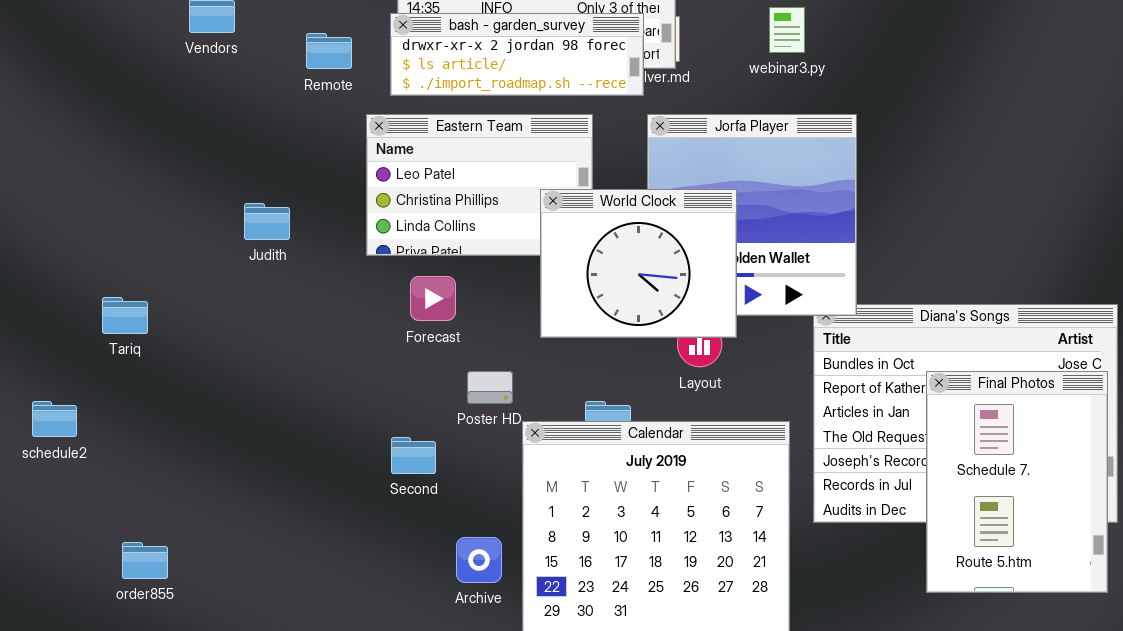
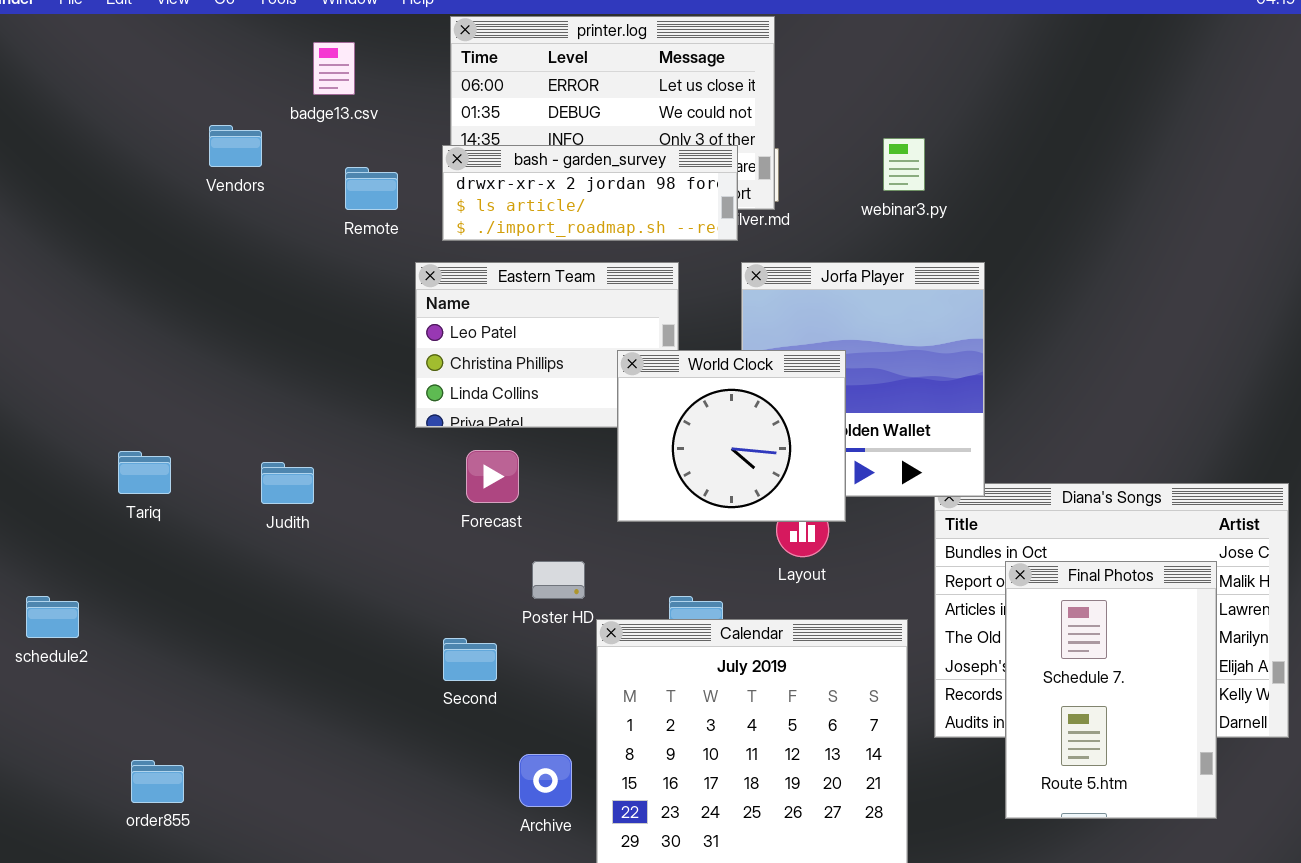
Judith: [244,203,290,240] -> [261,462,314,504], moved
Tariq: [102,297,148,334] -> [118,451,171,494], moved
Final Photos: [926,371,1108,593] -> [1005,561,1217,819], moved

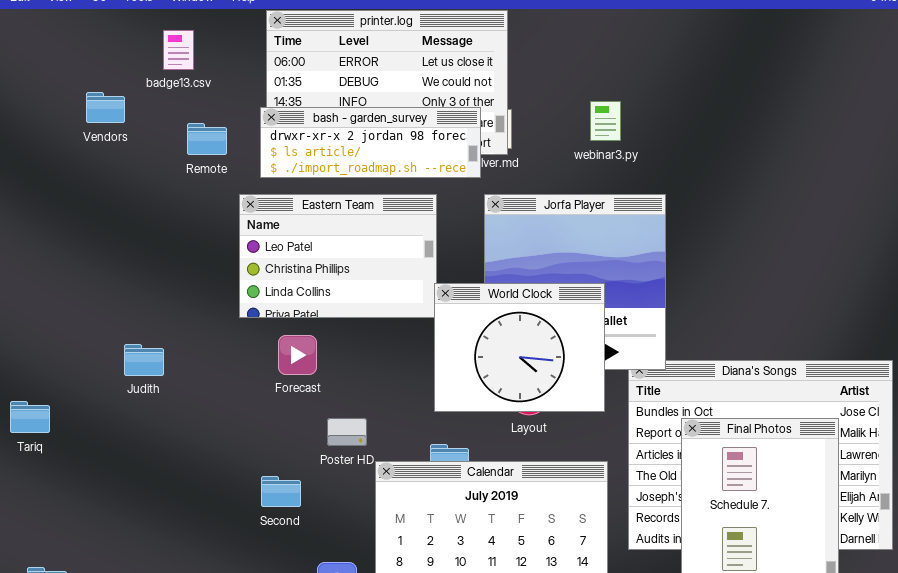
World Clock: [617,350,846,522] -> [434,283,605,412], moved
Tariq: [118,451,171,494] -> [10,401,50,433], moved

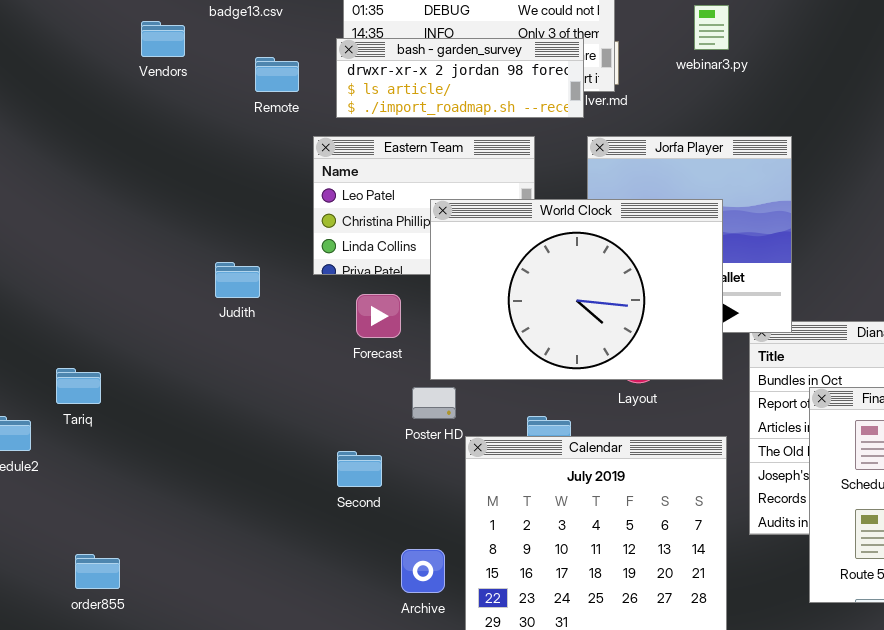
webinar3.py: [590,101,621,141] -> [694,5,729,50], moved
World Clock: [434,283,605,412] -> [430,199,723,380], resized
Judith: [124,344,164,376] -> [215,262,260,298], moved

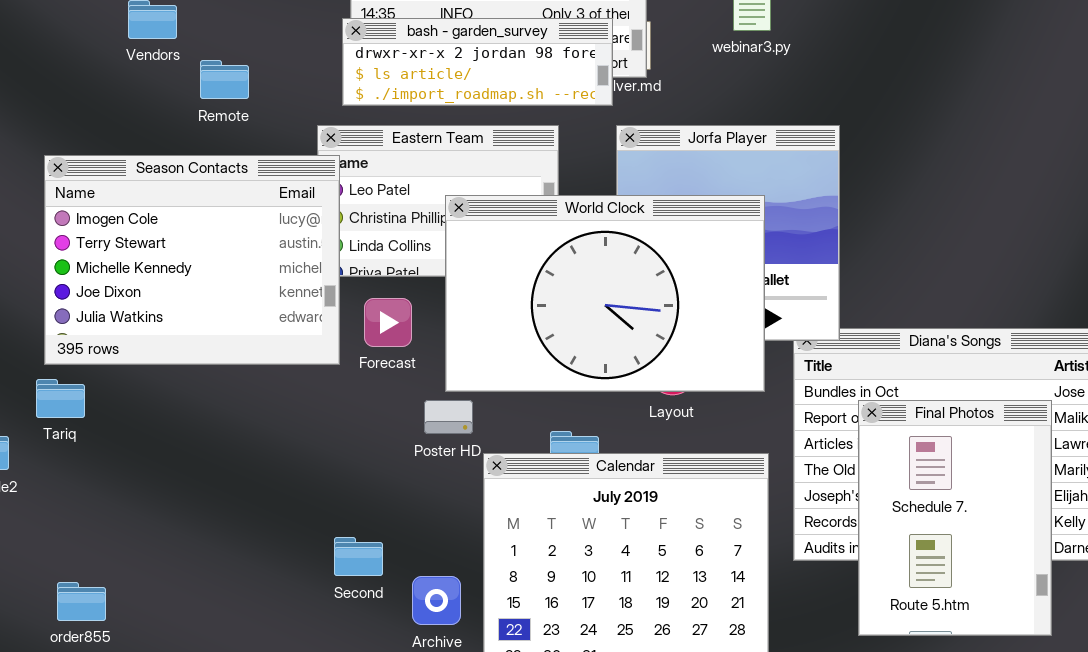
Remote: [255,57,299,92] -> [200,60,249,99], moved
Season Contacts: none -> [44,155,340,365], opened
Second: [337,451,382,487] -> [334,537,383,576], moved

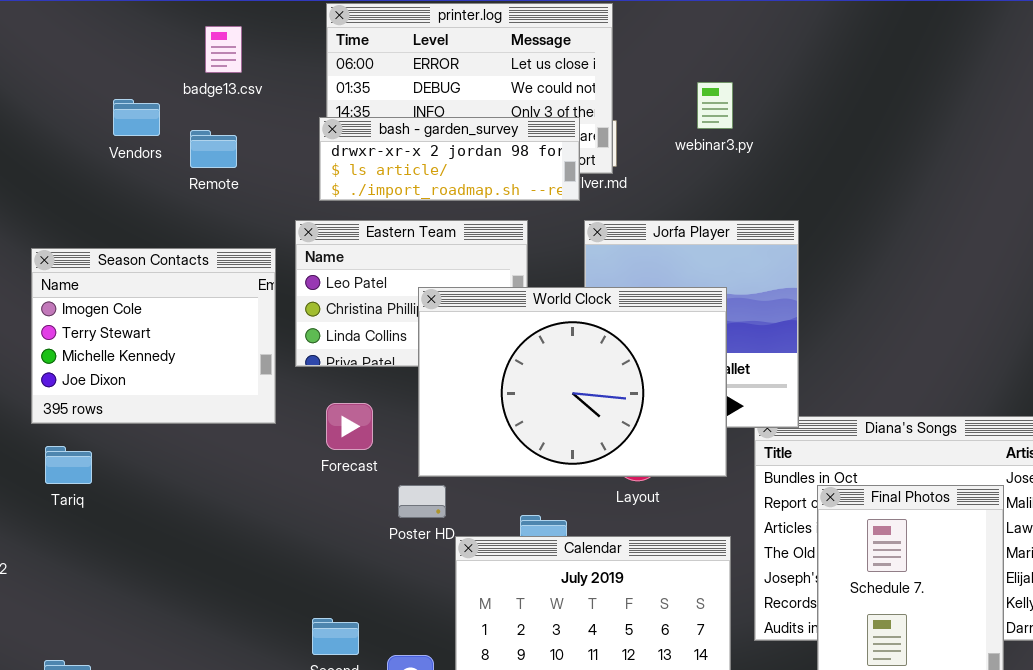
Remote: [200,60,249,99] -> [190,130,237,168], moved
Season Contacts: [44,155,340,365] -> [31,248,276,424], resized
Forecast: [364,298,412,347] -> [326,403,373,450], moved
Tariq: [36,379,85,418] -> [45,446,92,484], moved

